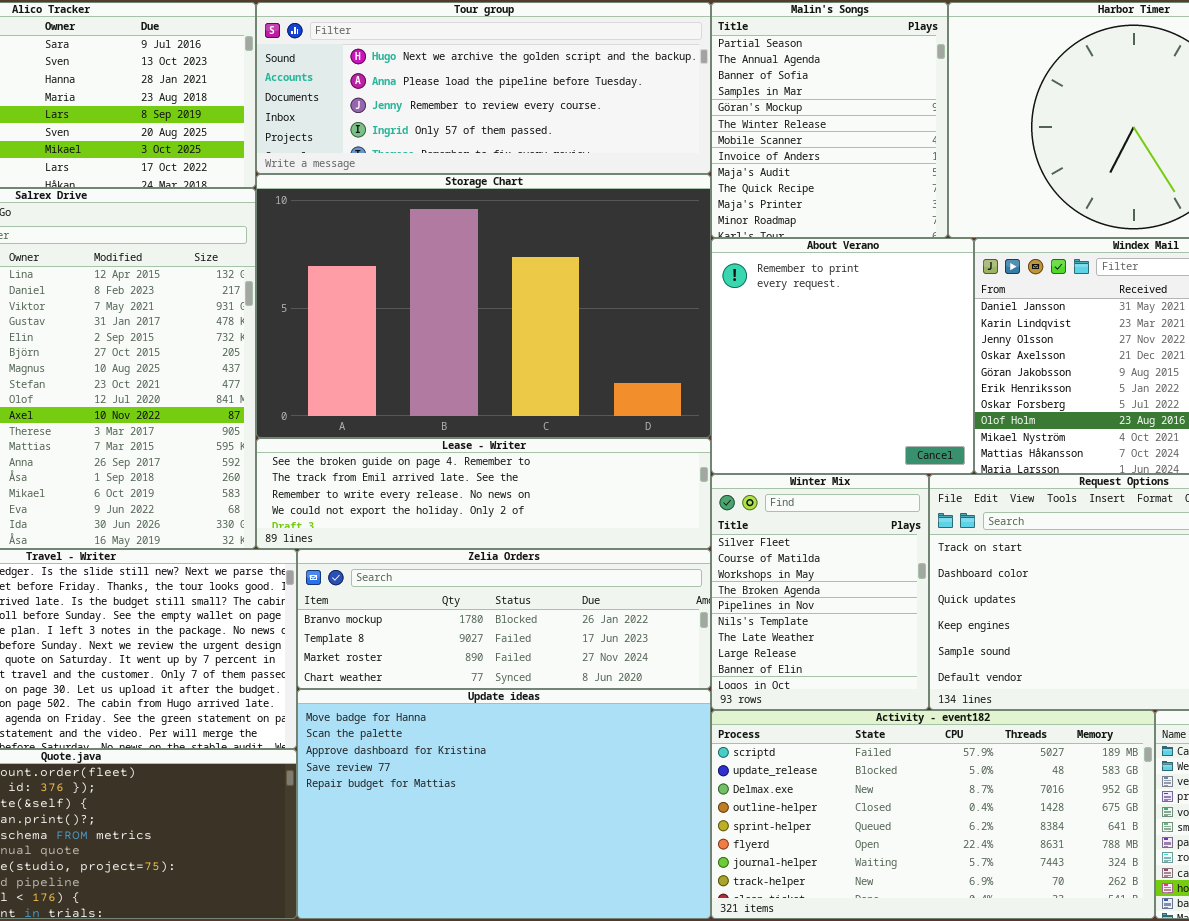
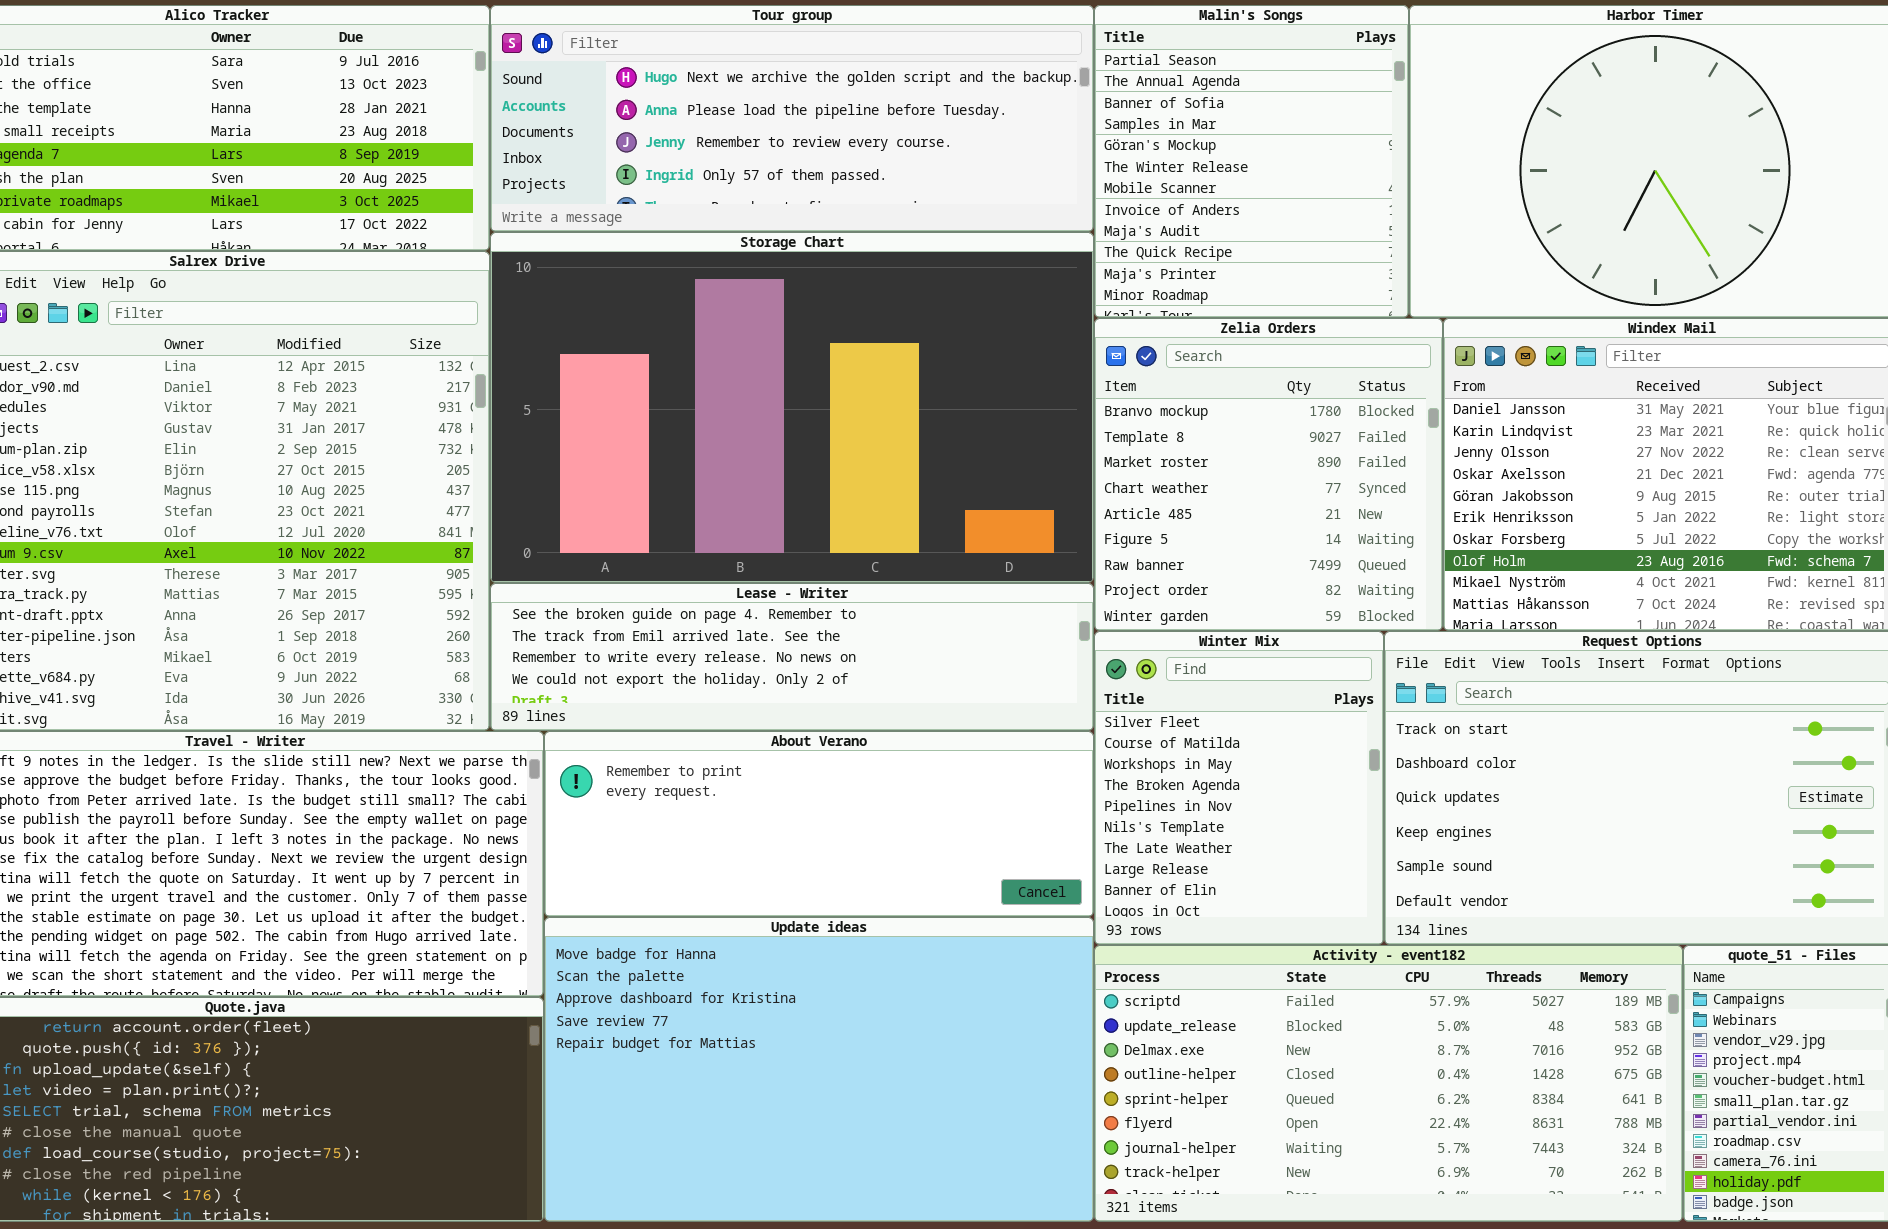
About Verano: [711,238,974,474] -> [544,731,1094,917], moved, resized
Zelia Orders: [297,549,711,689] -> [1094,318,1443,631], moved, resized

